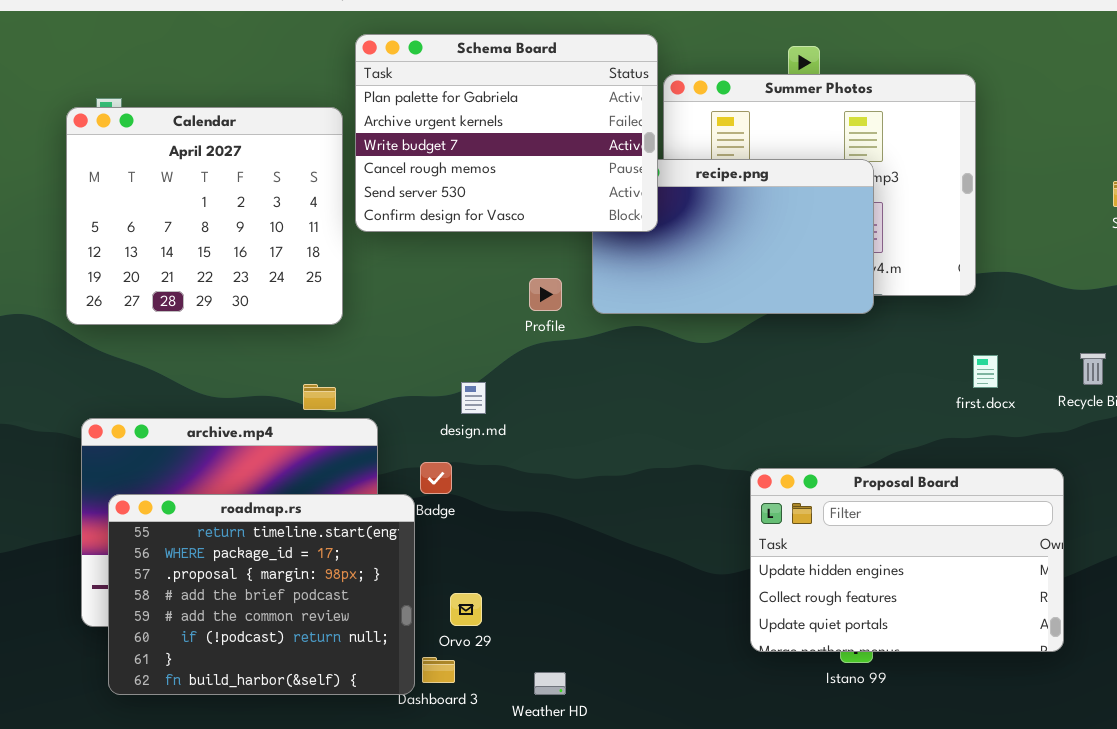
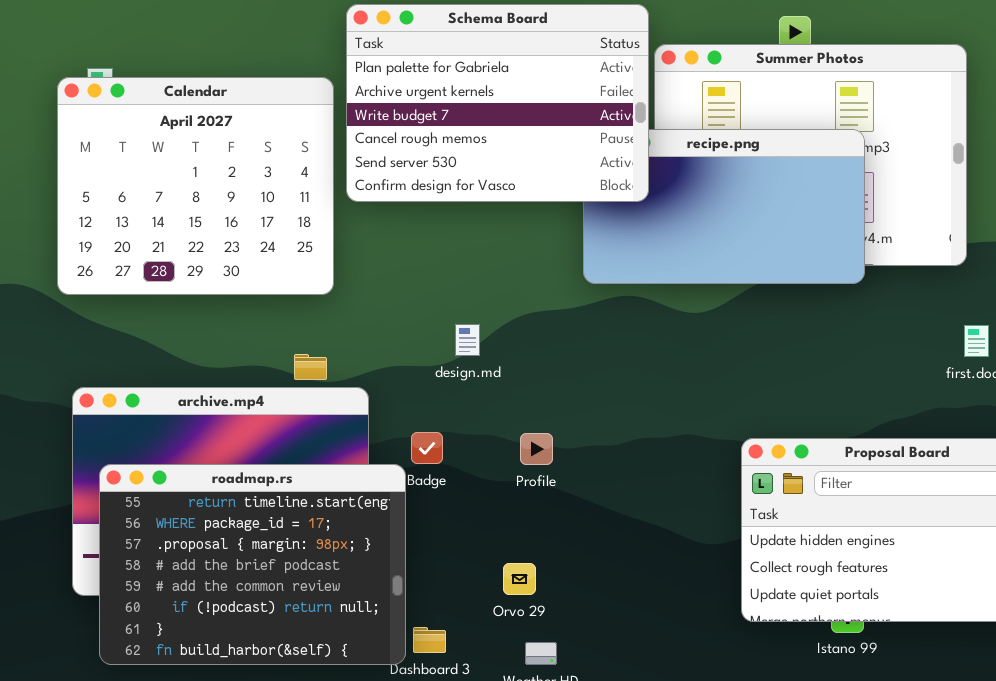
Profile: [529,278,562,311] -> [520,433,553,465], moved
design.md: [461,382,486,414] -> [455,324,480,356], moved
Orvo 29: [450,593,482,626] -> [503,563,536,595], moved

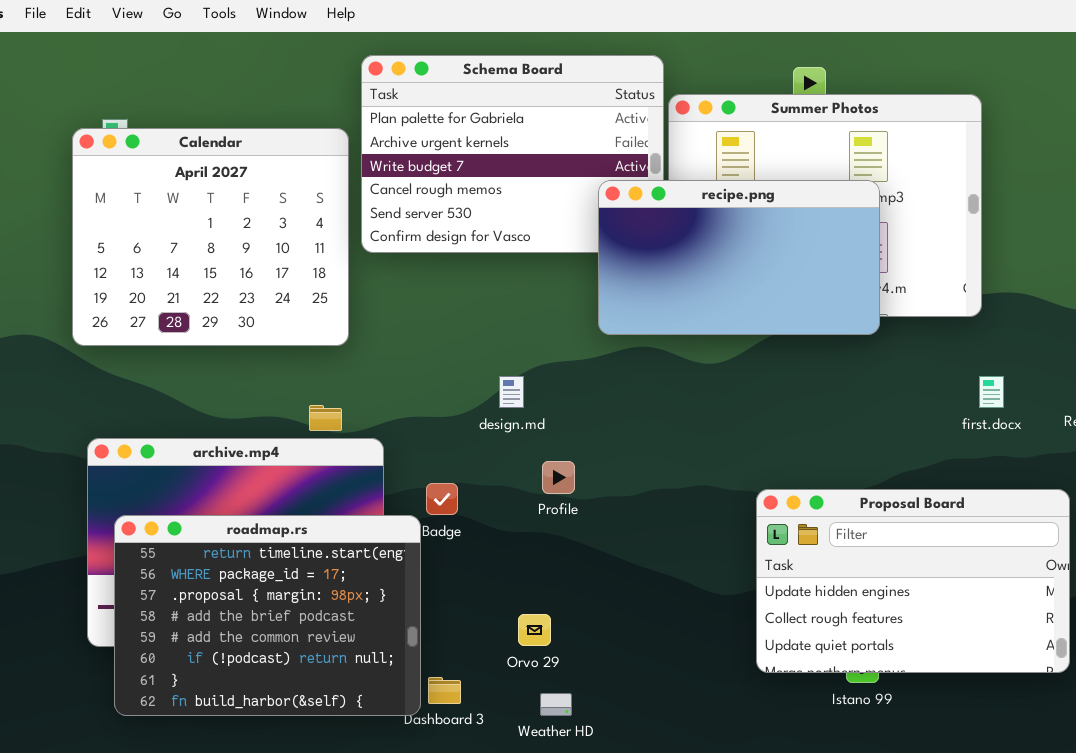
recipe.png: [583,129,865,284] -> [598,180,880,335], raised
design.md: [455,324,480,356] -> [499,376,524,408], moved
Profile: [520,433,553,465] -> [542,461,575,494], moved

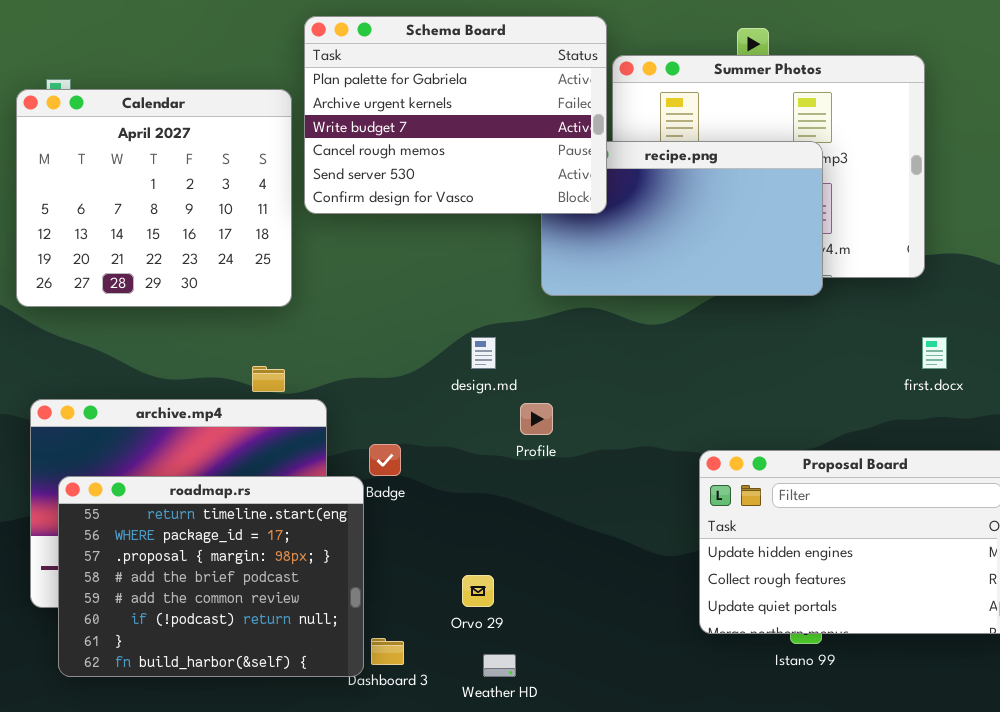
Schema Board: [361,55,664,253] -> [304,16,607,214], raised
design.md: [499,376,524,408] -> [471,337,496,369], moved
Profile: [542,461,575,494] -> [520,403,553,435], moved

